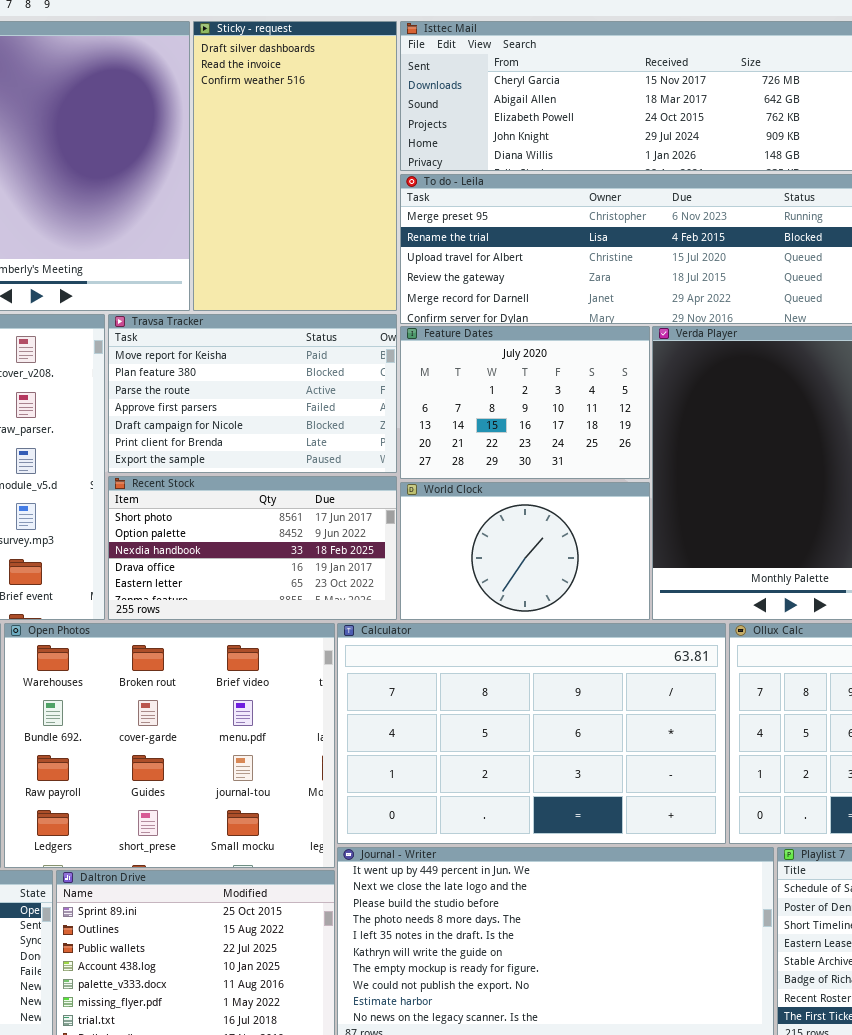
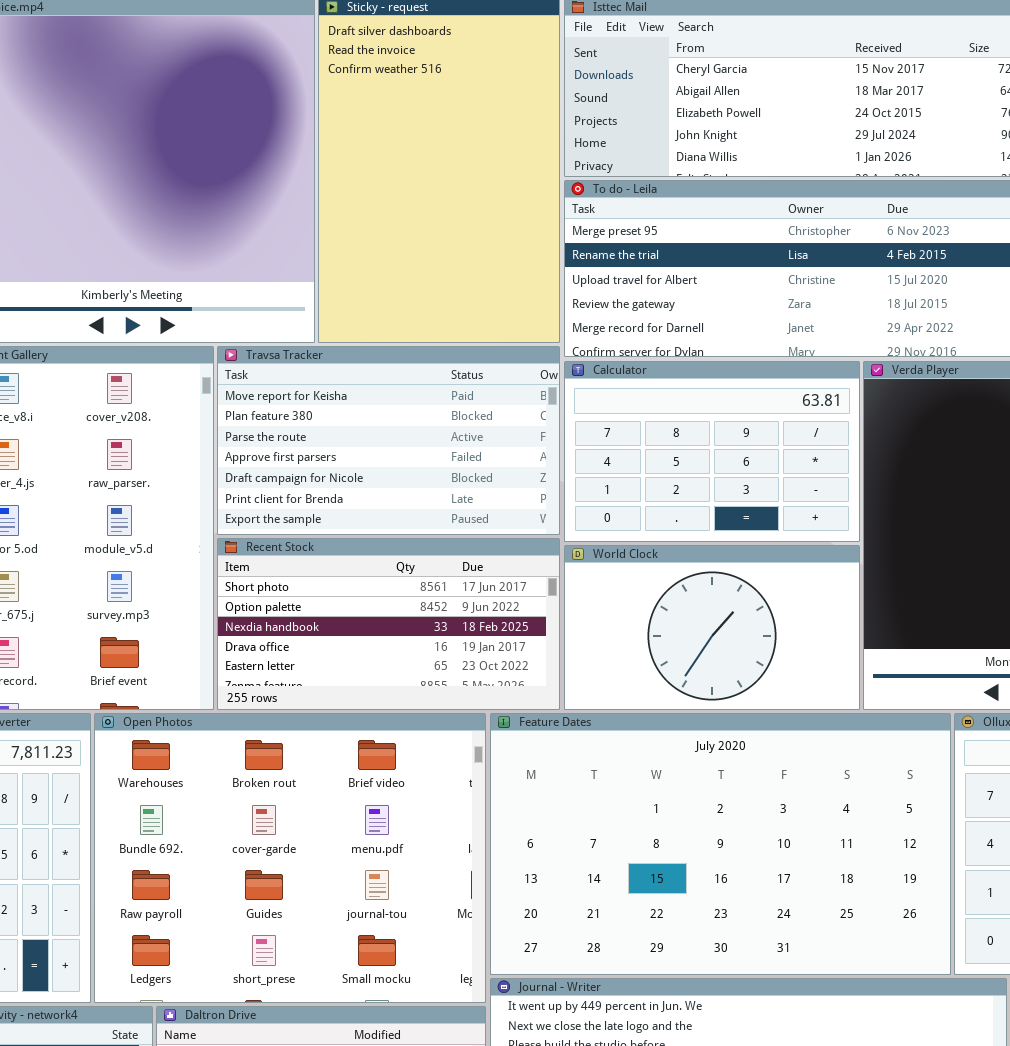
Feature Dates: [400,326,650,479] -> [490,713,951,975], moved, resized
Calculator: [337,623,726,844] -> [564,361,860,542], moved, resized

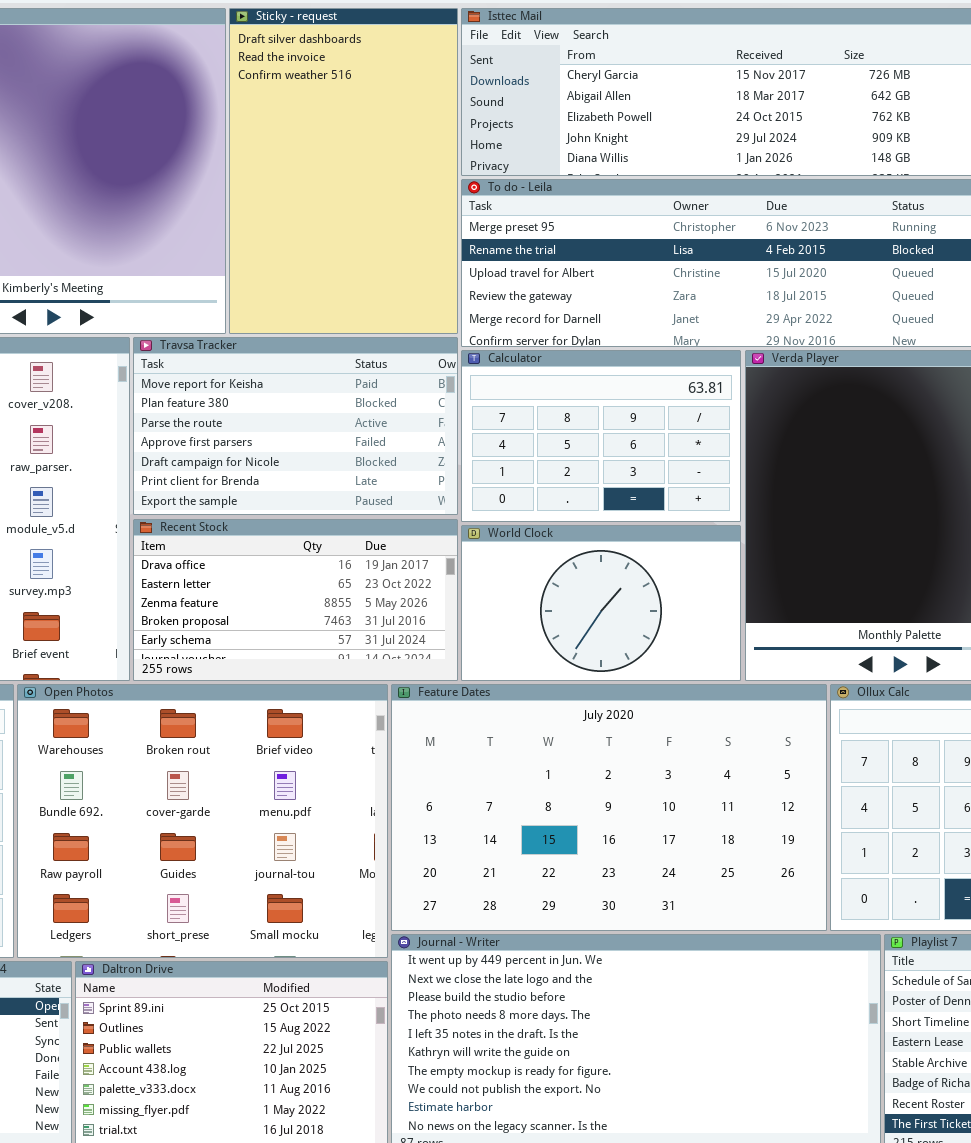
Recent Stock: [217,538,560,710] -> [133,519,458,681], scrolled down 3 rows

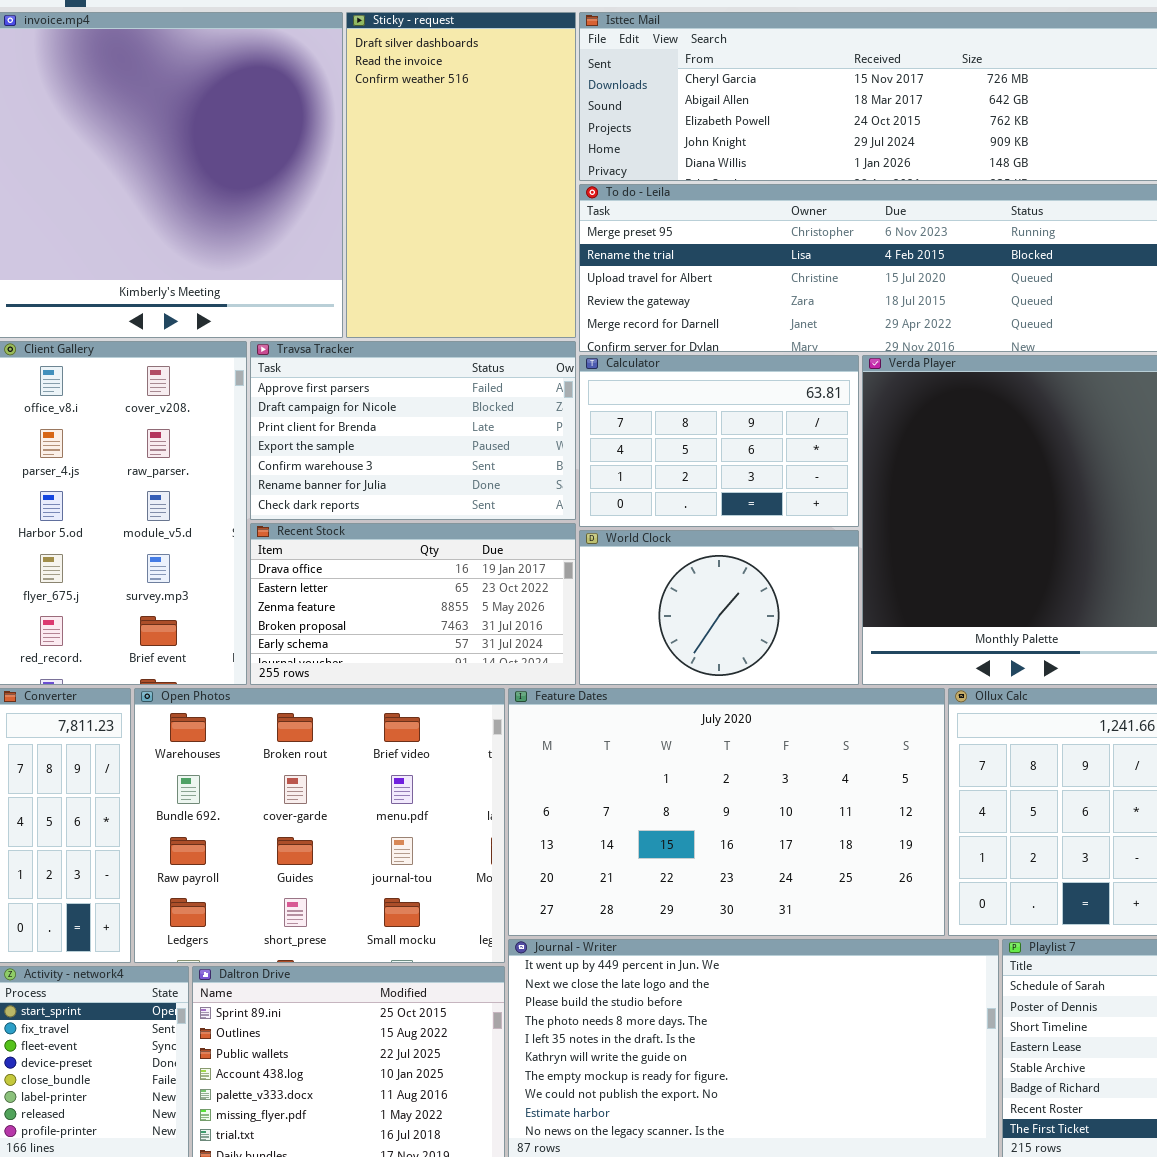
Travsa Tracker: [133,337,458,515] -> [250,341,576,520], scrolled down 3 rows

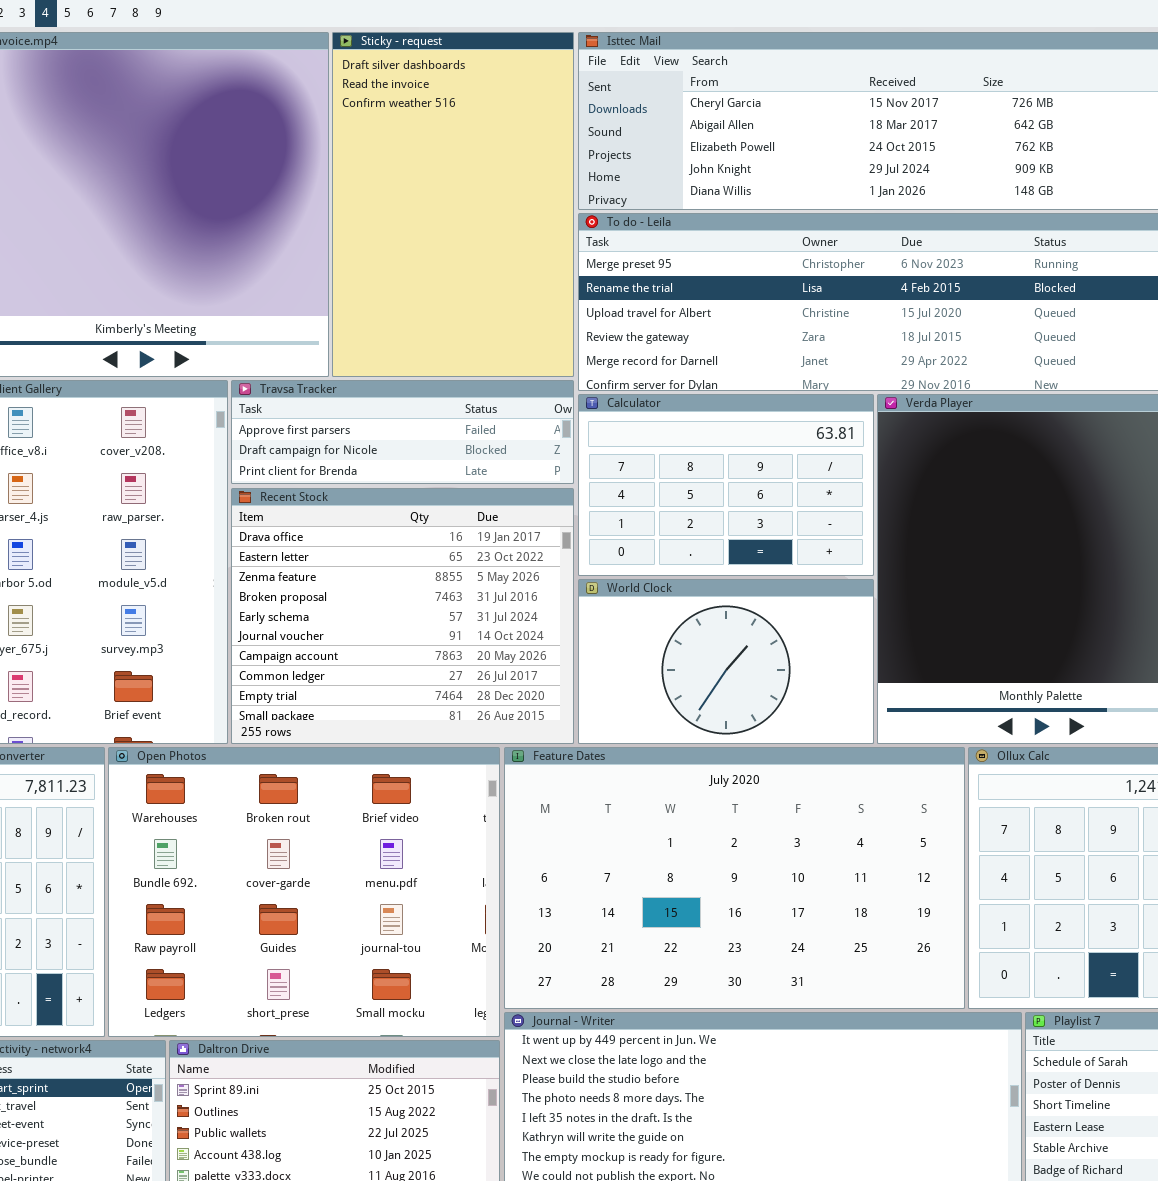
Travsa Tracker: [250,341,576,520] -> [231,380,574,484], resized
Recent Stock: [250,523,576,685] -> [231,488,574,744], resized

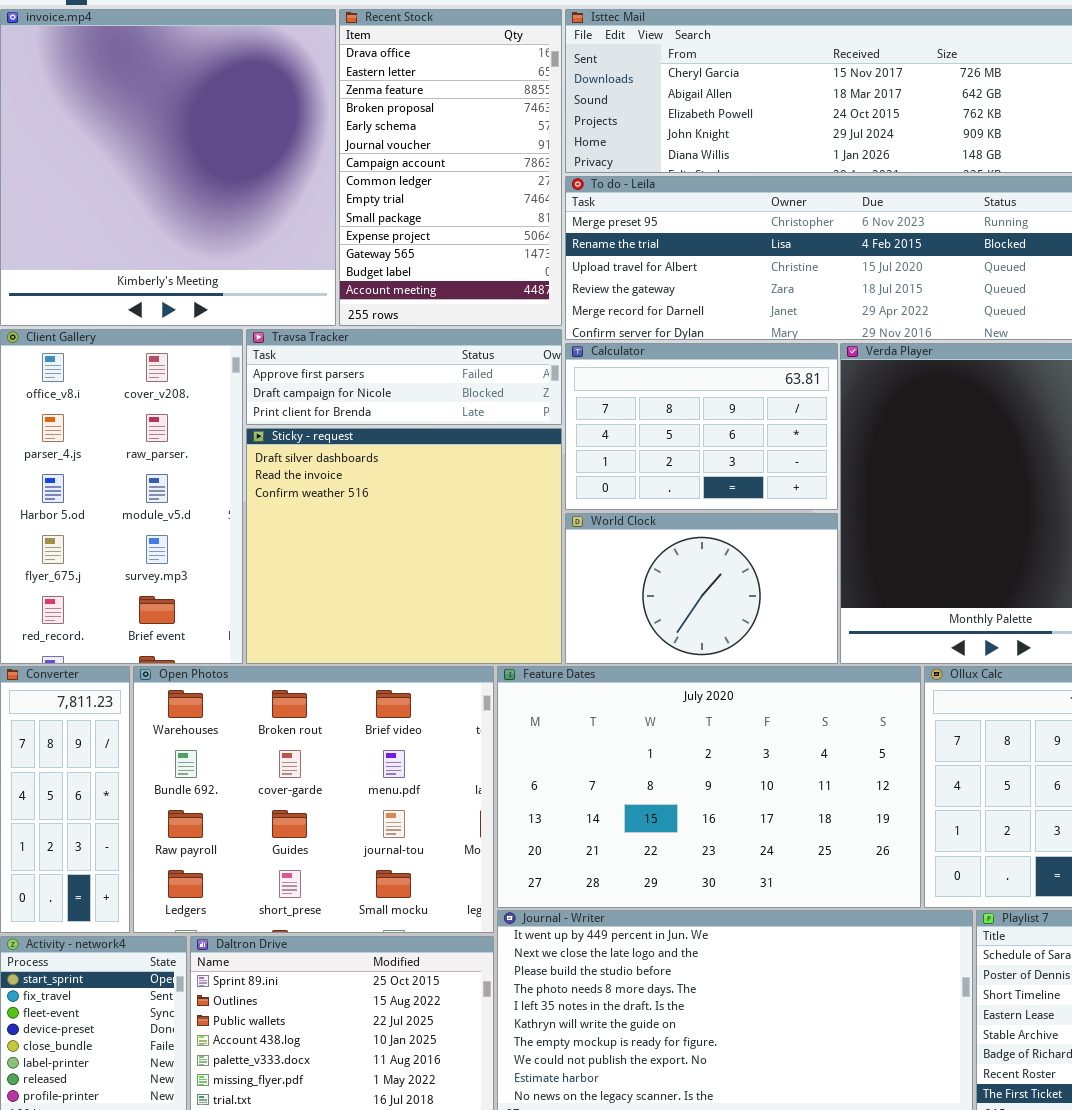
Sticky - request: [332,32,574,377] -> [246,428,562,664], moved, resized
Recent Stock: [231,488,574,744] -> [339,9,562,326], moved, resized

